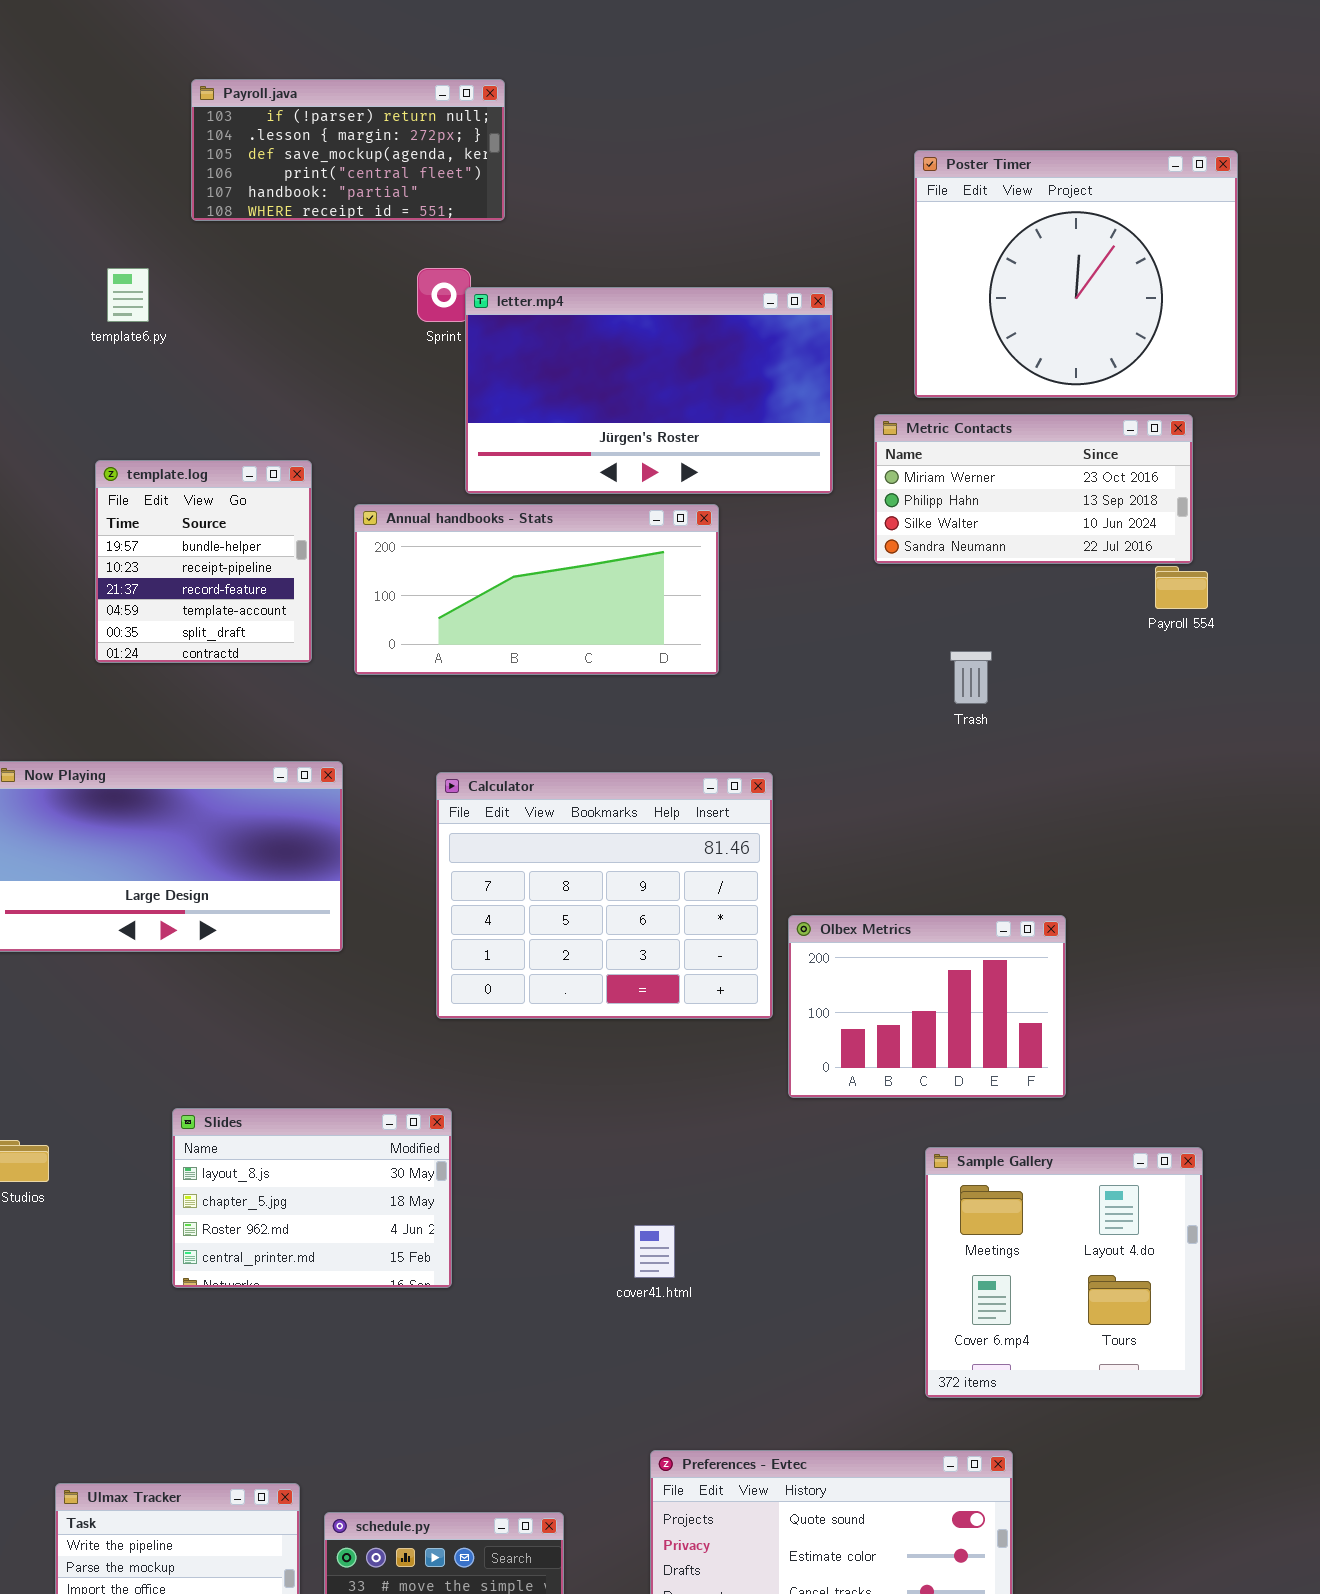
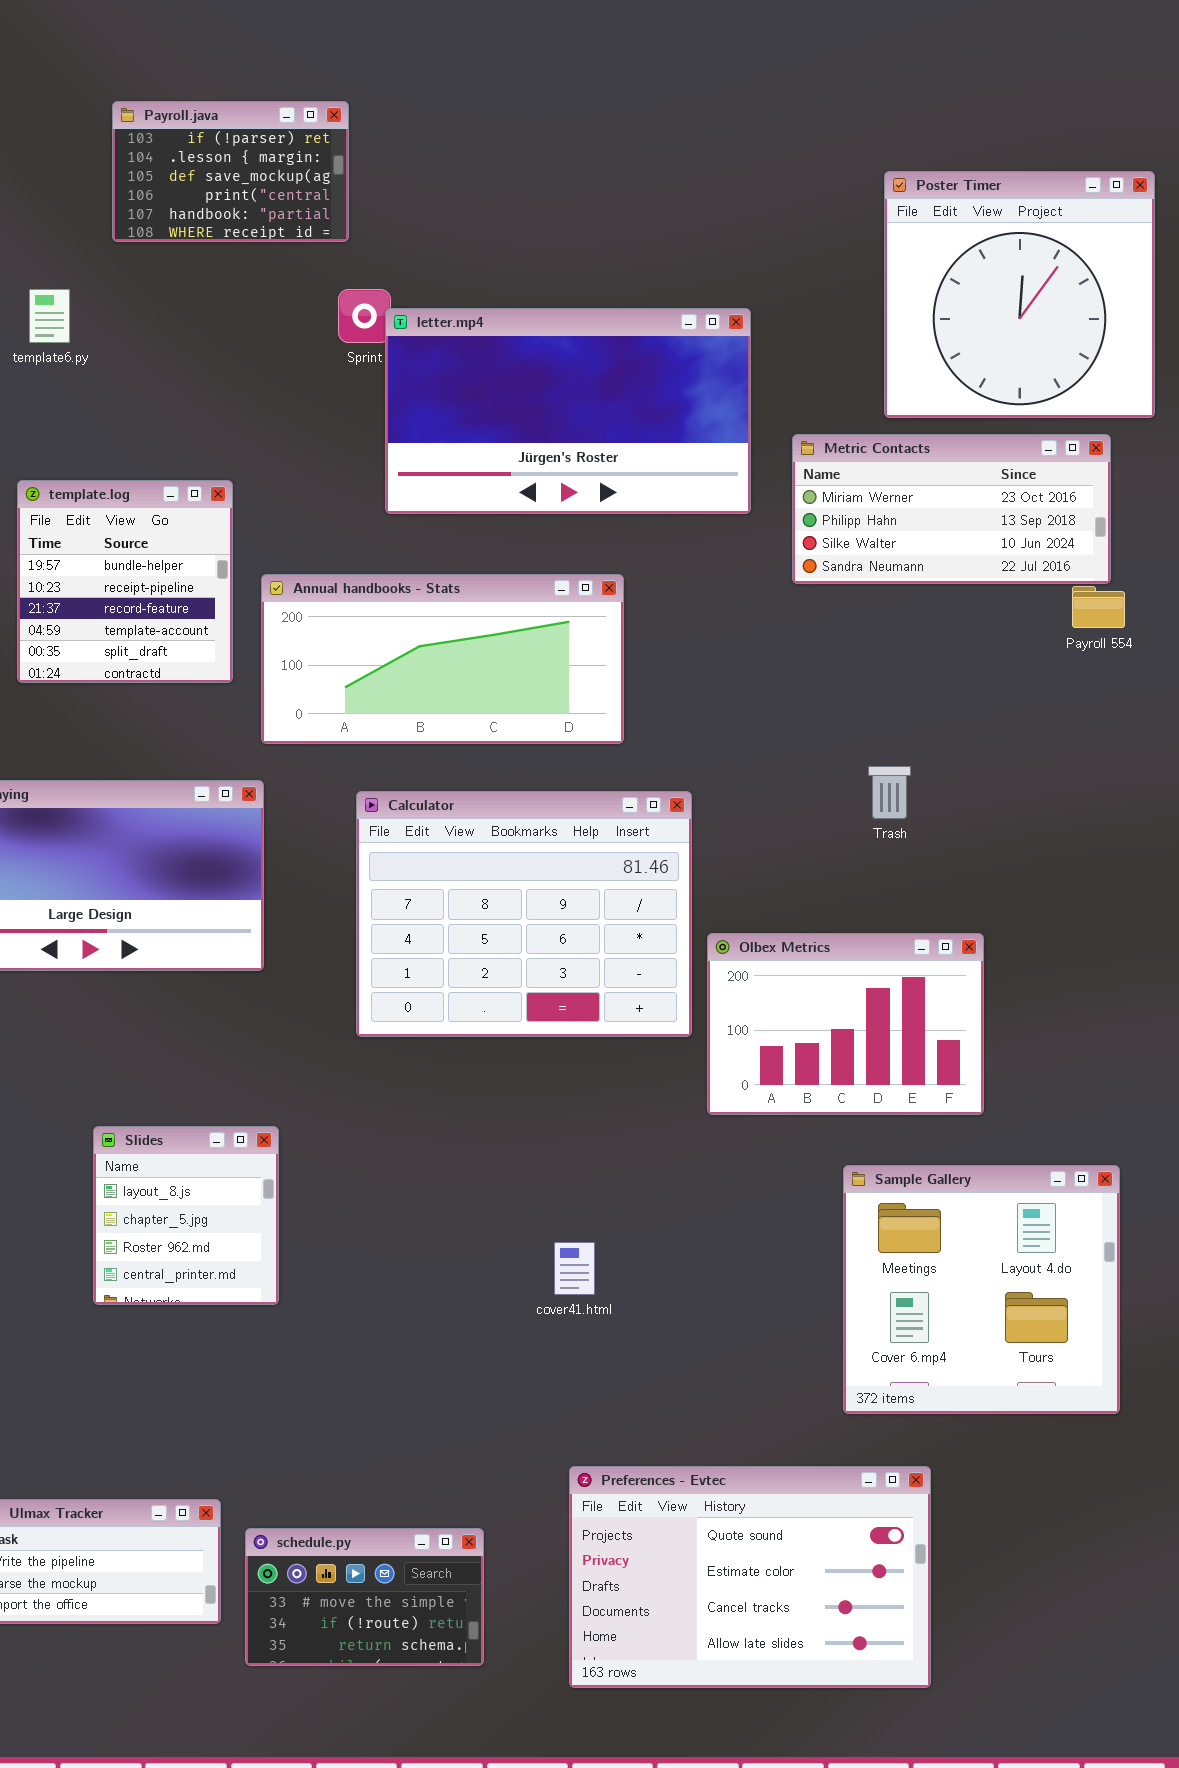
Payroll.java: [191,79,505,221] -> [112,101,349,242], resized
Poster Timer: [914,150,1238,398] -> [884,171,1155,418], resized
Annual handbooks - Stats: [354,504,719,675] -> [261,574,624,744], moved
Trash: [950,651,992,704] -> [868,766,911,819], moved
Slides: [172,1108,452,1288] -> [93,1126,279,1305], resized

